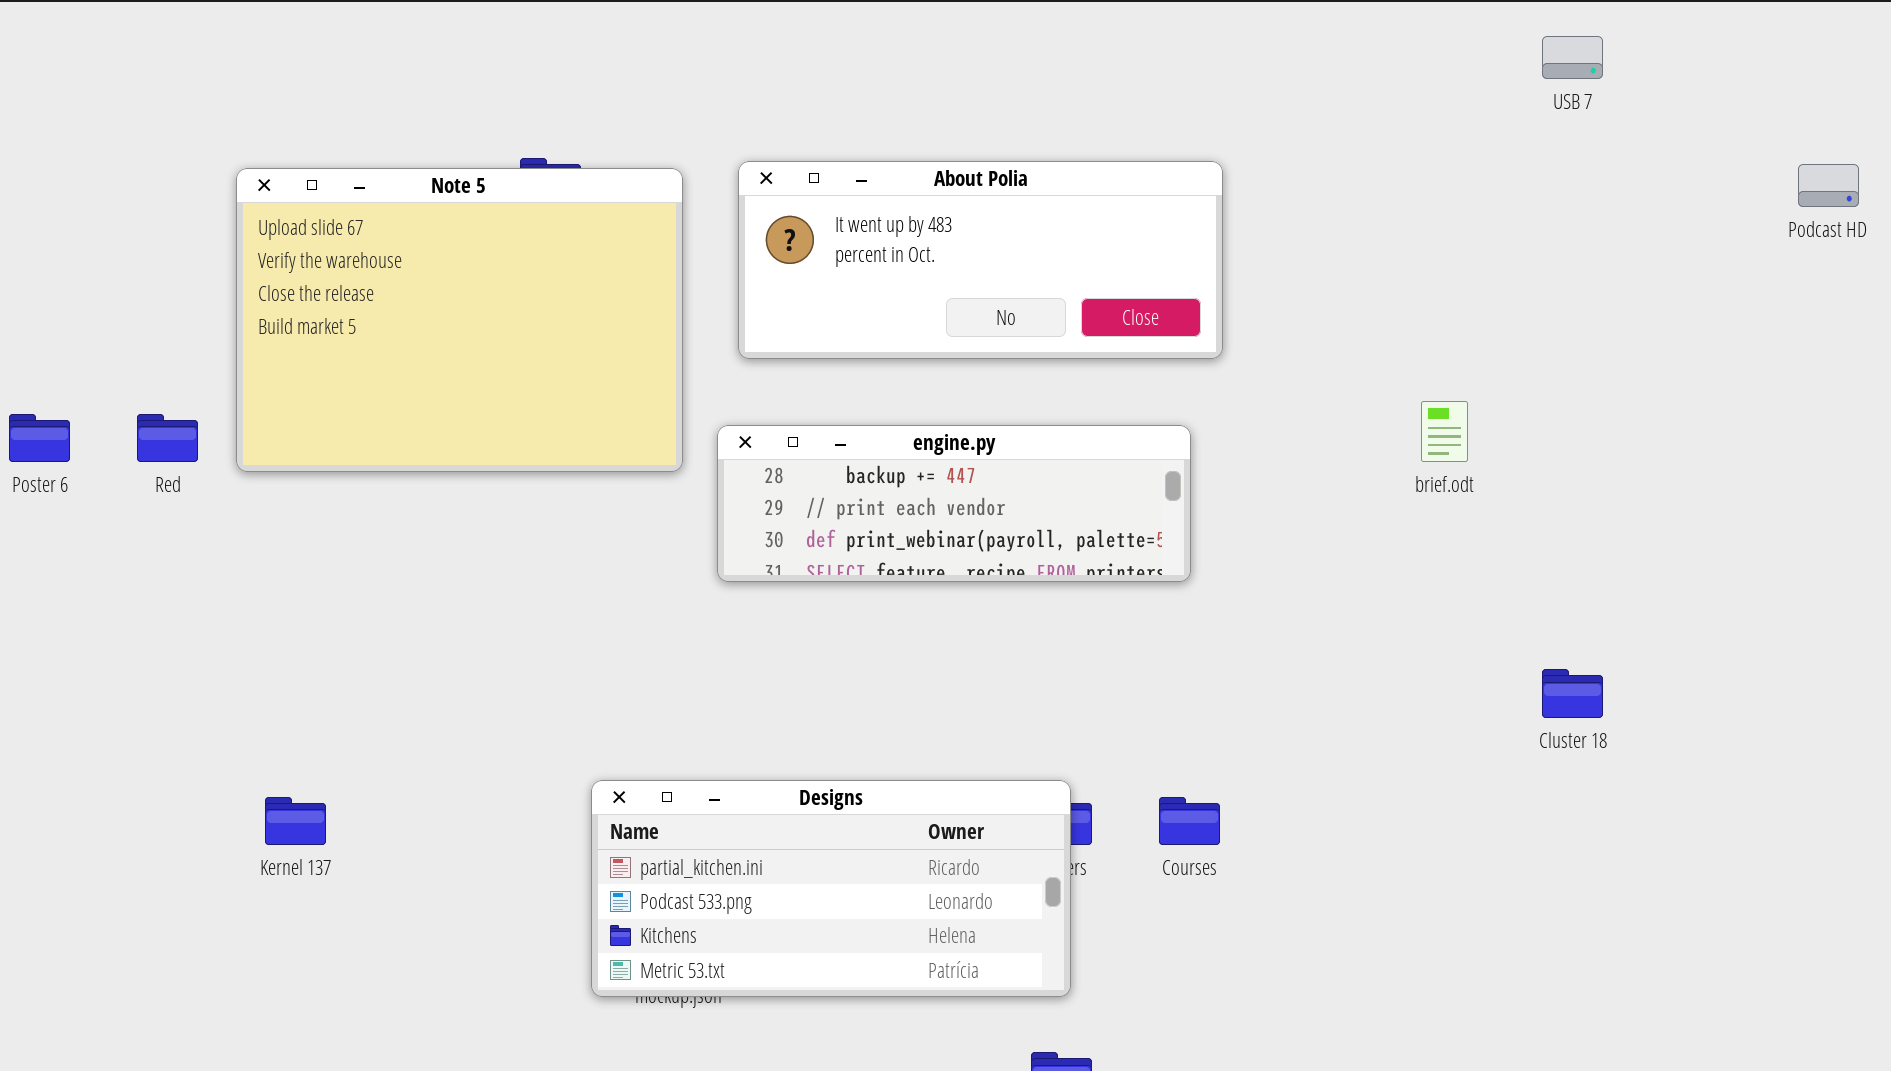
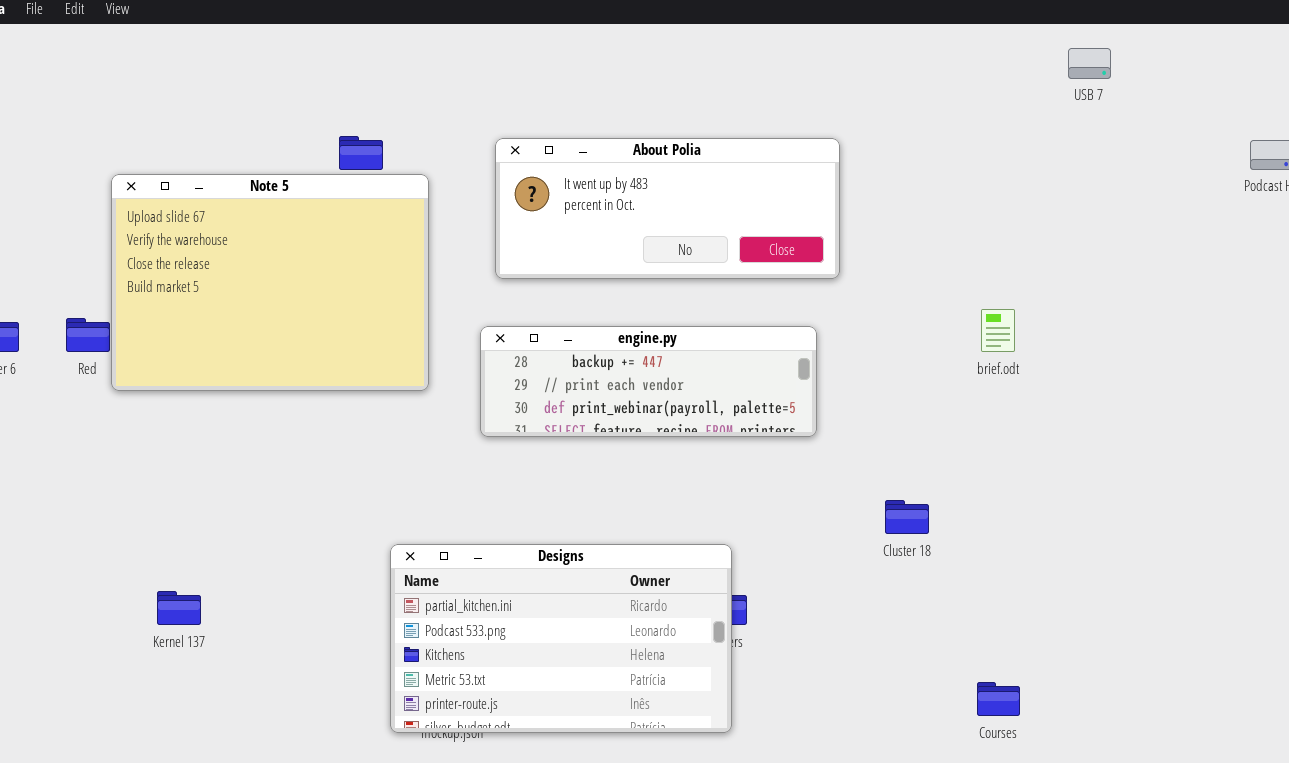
Note 5: [236,168,683,472] -> [111,174,429,391], moved
Cluster 18: [1542,669,1603,718] -> [885,500,929,534], moved
Designs: [591,780,1071,997] -> [390,544,732,733], resized
Courses: [1159,797,1220,845] -> [977,682,1020,716], moved

